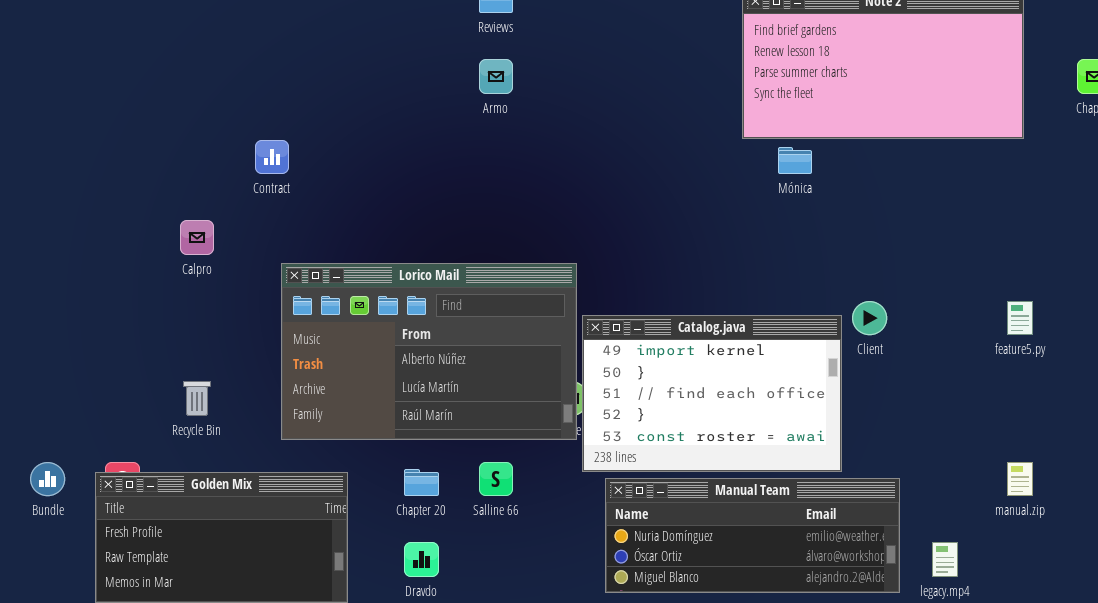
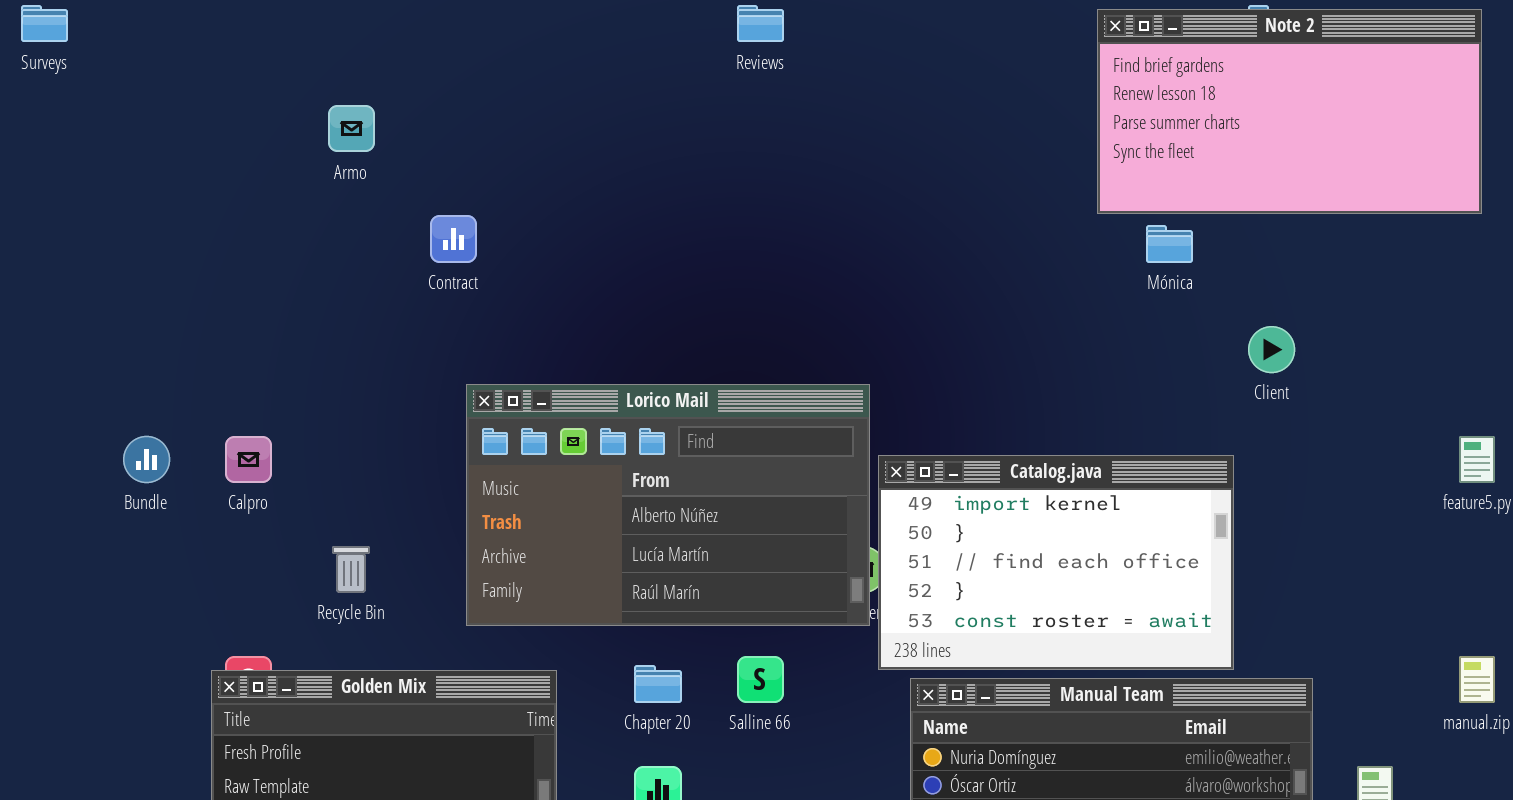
Armo: [479,59,513,94] -> [328,105,375,152], moved
Calpro: [180,220,214,255] -> [225,436,272,483], moved
Client: [852,301,887,335] -> [1248,326,1295,373], moved
Bundle: [30,462,65,496] -> [123,436,170,483], moved

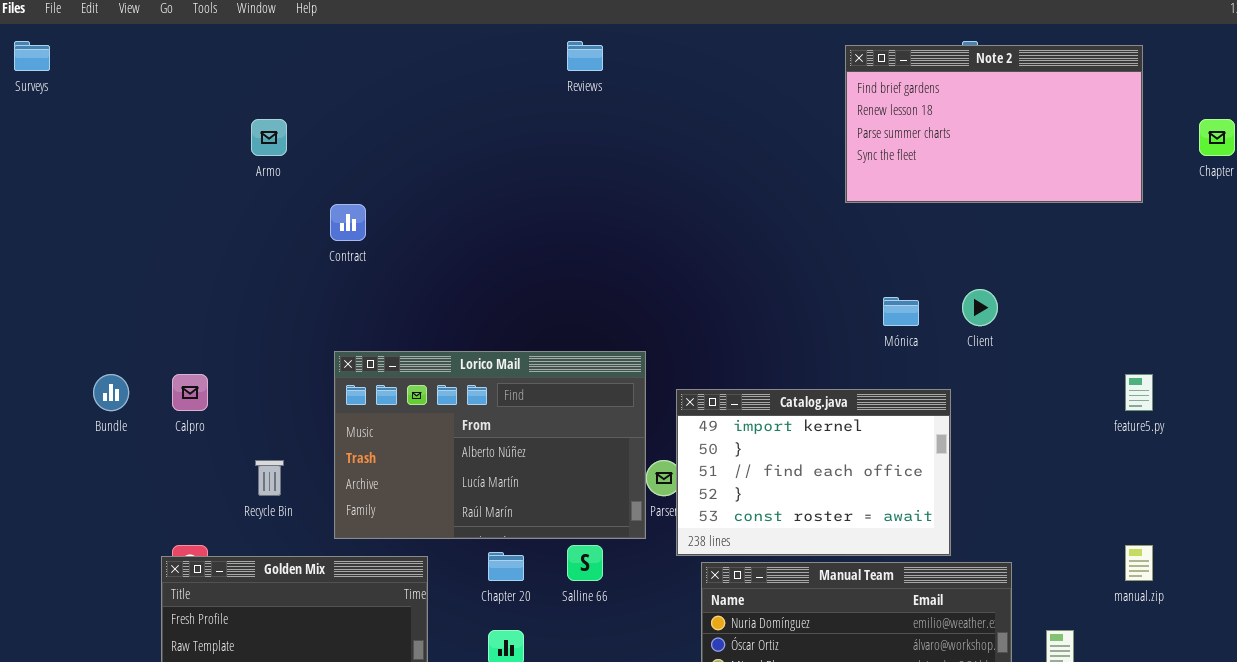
Mónica: [1146,225,1193,263] -> [883,297,919,326], moved
Lorico Mail: [466,384,870,626] -> [334,351,646,539], moved

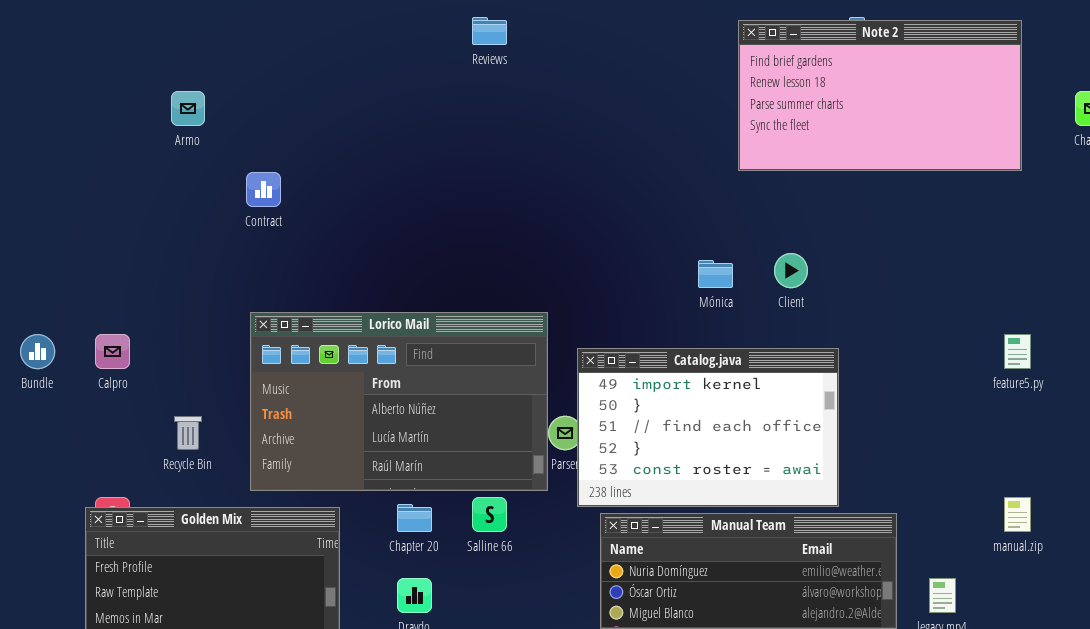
Client: [962,289,998,326] -> [774,253,808,288], moved
Mónica: [883,297,919,326] -> [698,260,733,288], moved

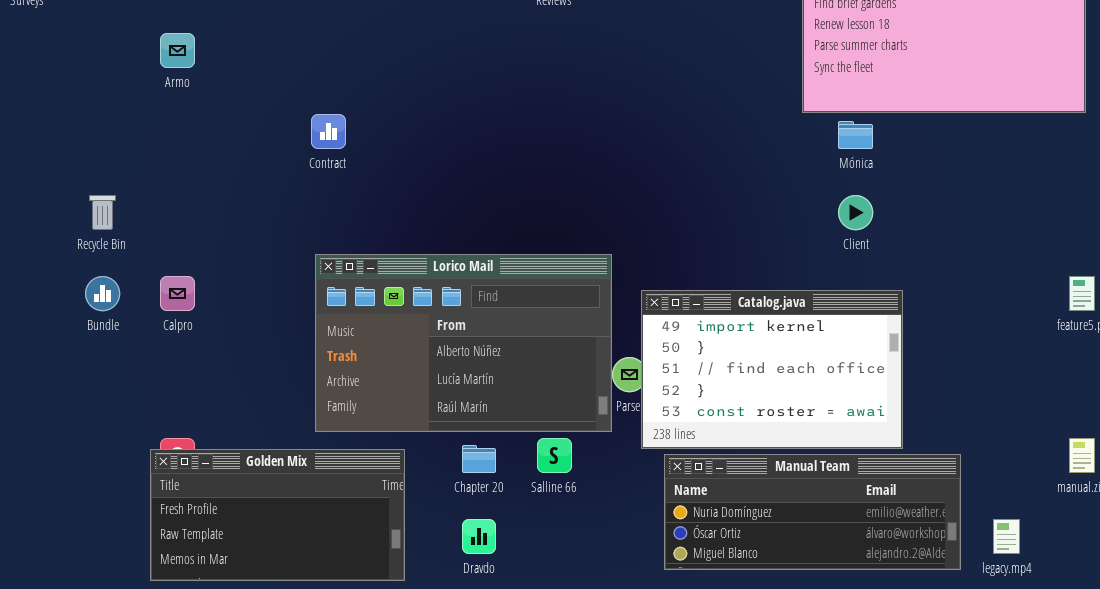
Armo: [171,91,205,126] -> [160,33,195,68], moved
Mónica: [698,260,733,288] -> [838,121,873,149], moved
Recycle Bin: [174,416,202,450] -> [89,195,116,230], moved

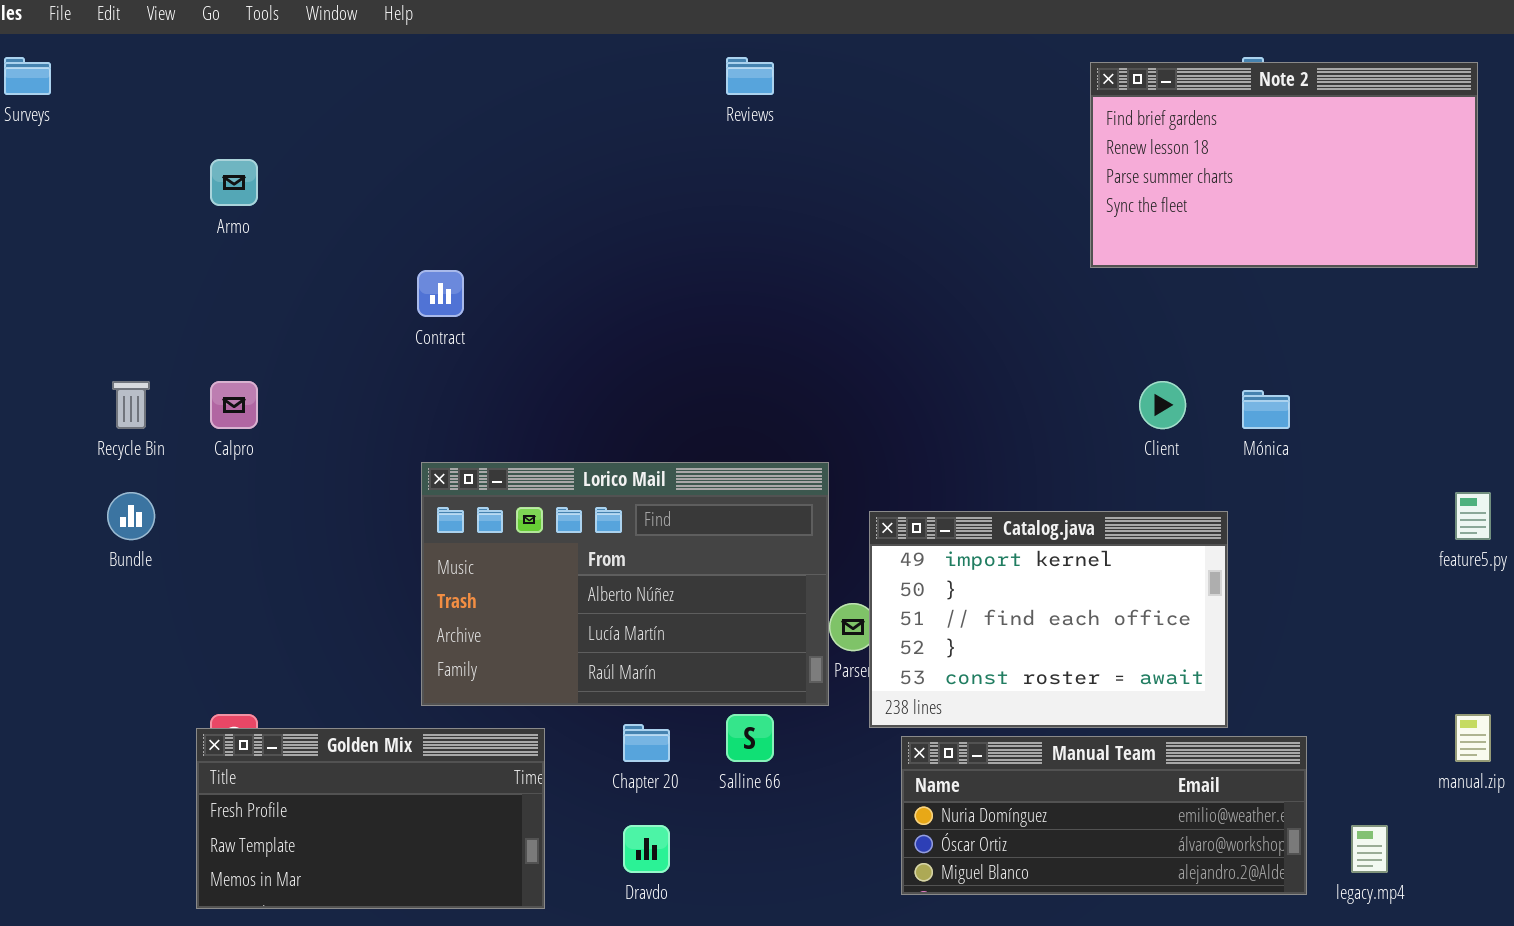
Mónica: [838,121,873,149] -> [1242,390,1290,429], moved
Calpro: [160,276,195,311] -> [210,381,258,429], moved

